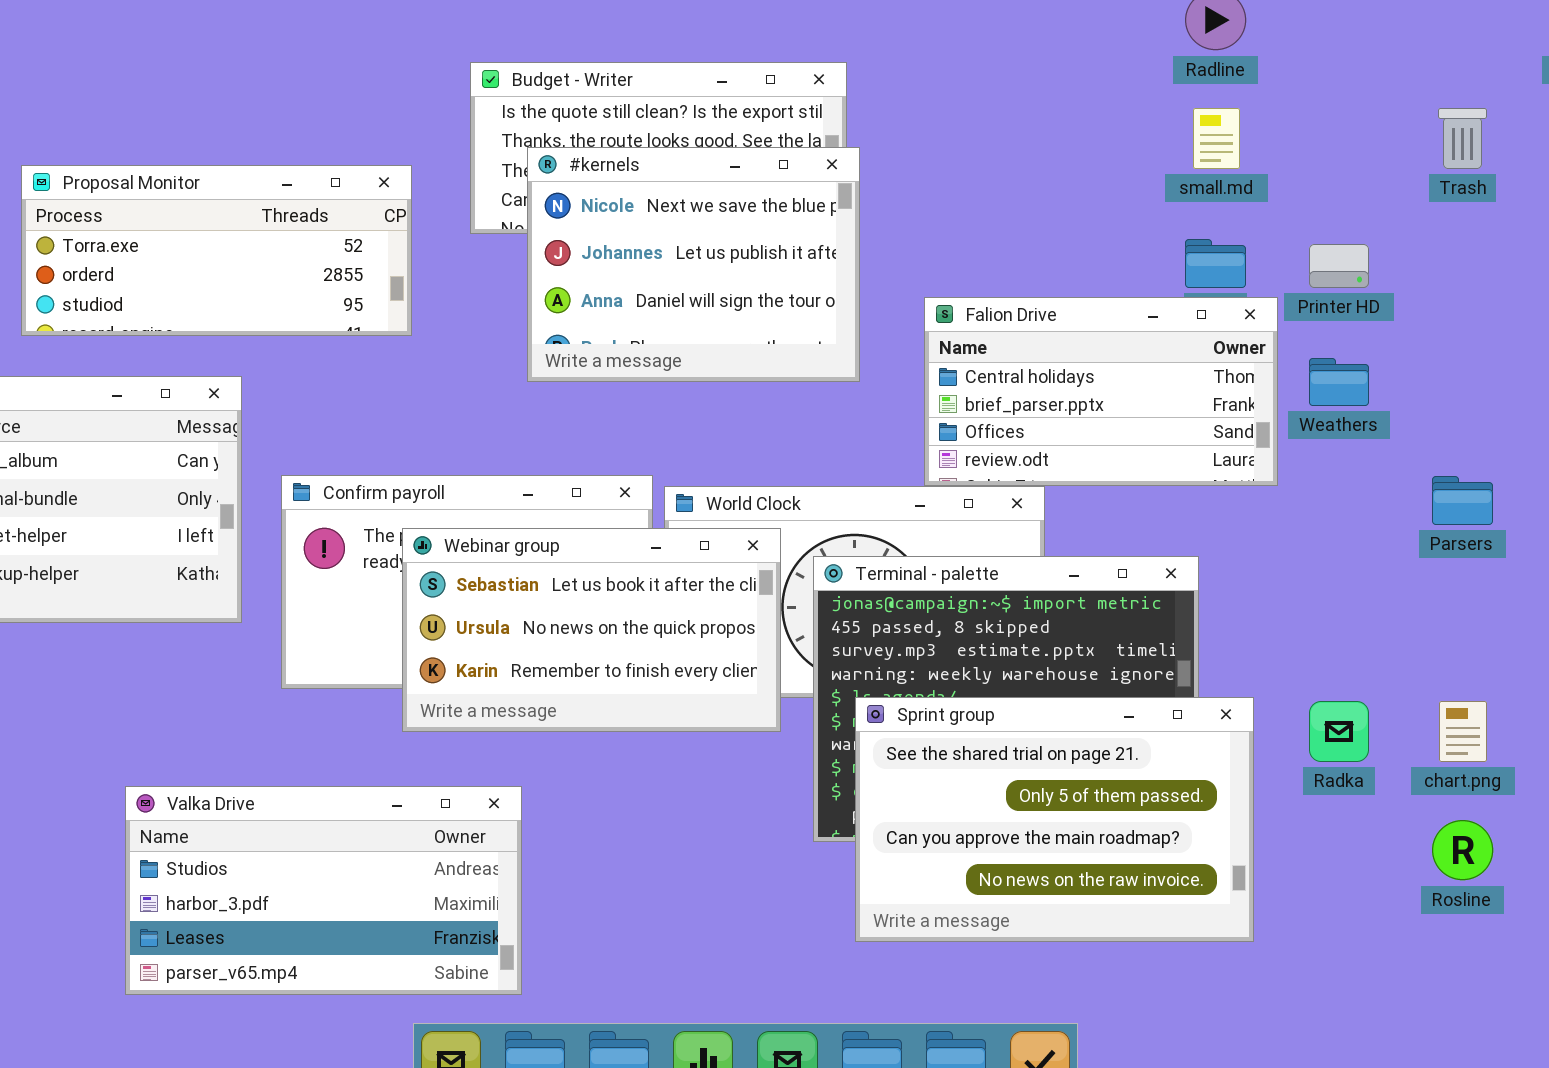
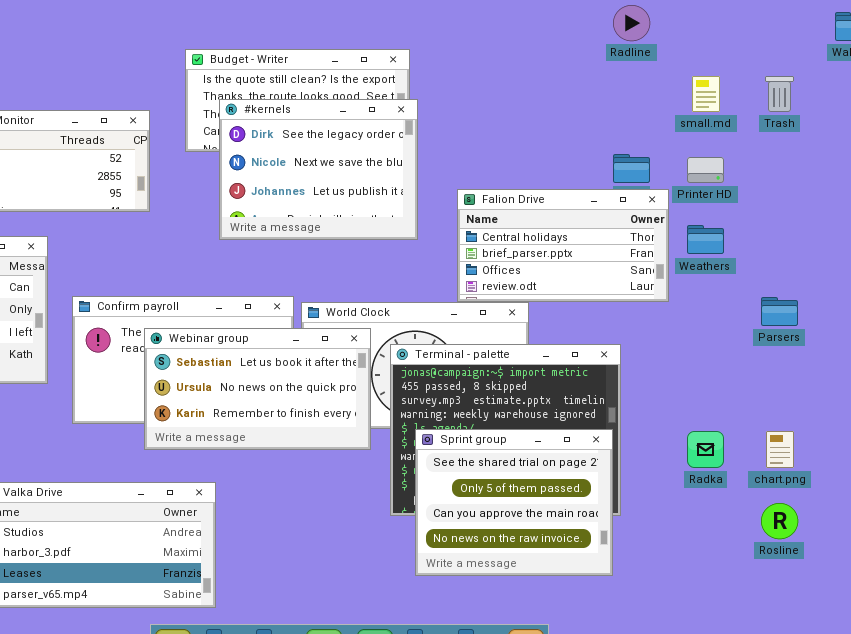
small.md: [1193,108,1240,169] -> [692,76,720,112], moved
#kernels: [527,147,860,382] -> [219,99,418,240], scrolled up 1 row
Sprint group: [855,697,1254,942] -> [415,429,613,576], resized

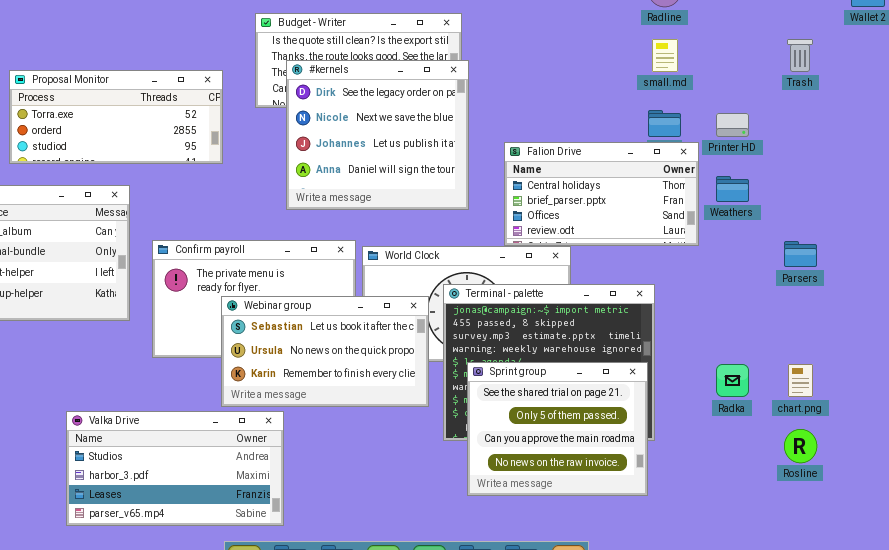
small.md: [692,76,720,112] -> [652,39,678,72], moved
#kernels: [219,99,418,240] -> [286,60,469,210], resized
Webinar group: [144,328,371,450] -> [221,296,429,407], moved

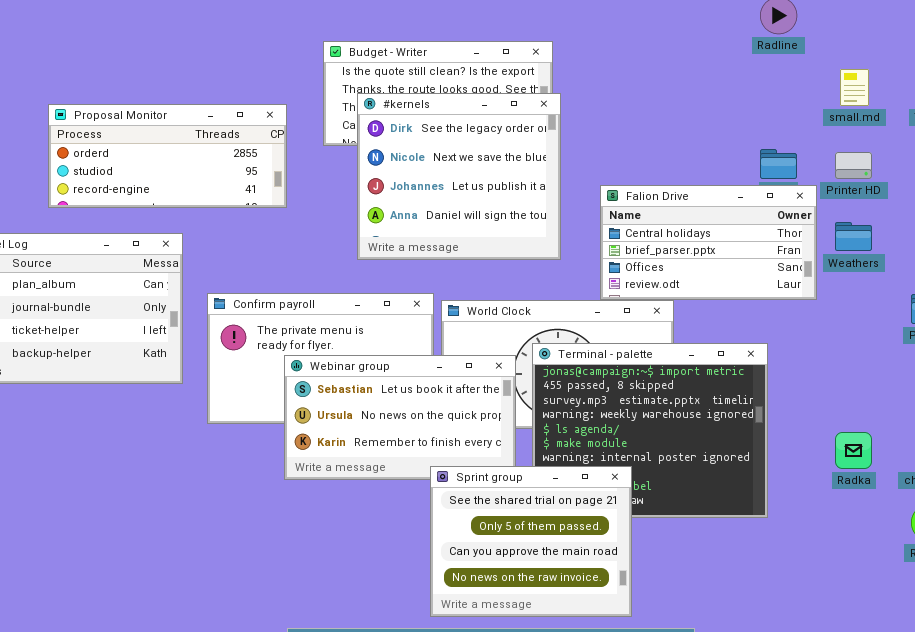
small.md: [652,39,678,72] -> [840,69,869,106], moved
Proposal Monitor: [9,70,223,164] -> [48,104,287,208], scrolled down 1 row
Sprint group: [467,362,648,496] -> [430,466,632,617], moved
Valka Drive: [66,411,284,526] -> none, closed

